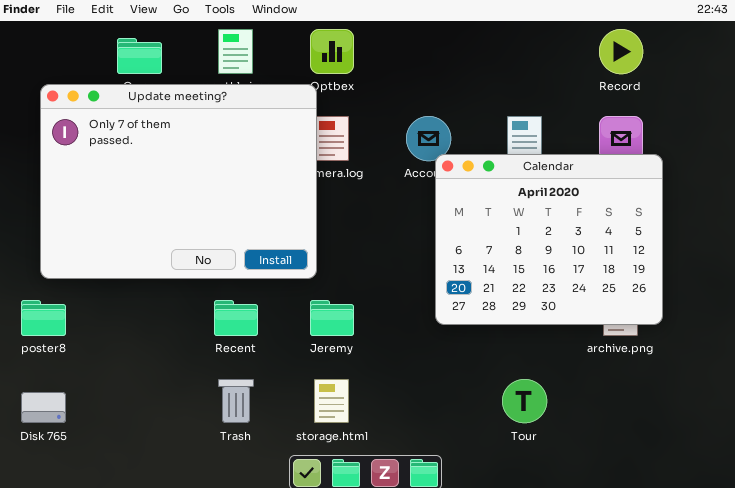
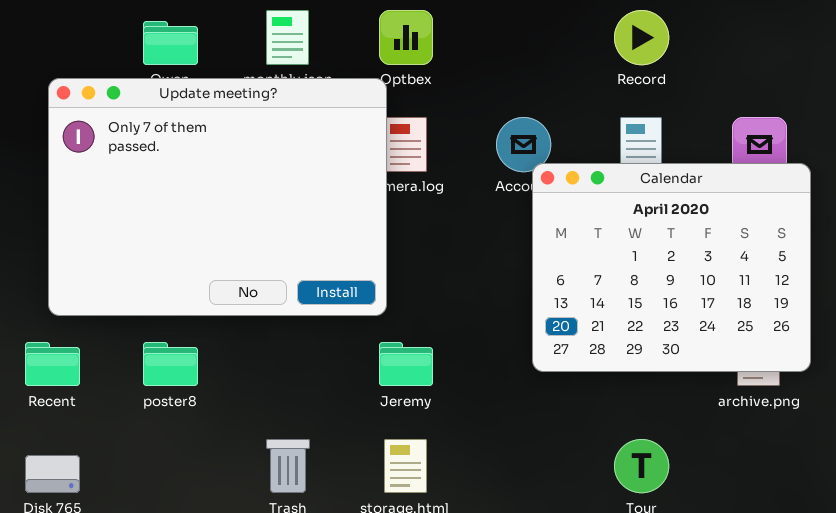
Record: [599,29,643,74] -> [614,10,669,65], moved
poster8: [21,300,66,336] -> [143,342,198,386], moved
Recent: [214,300,258,336] -> [25,342,80,386], moved

